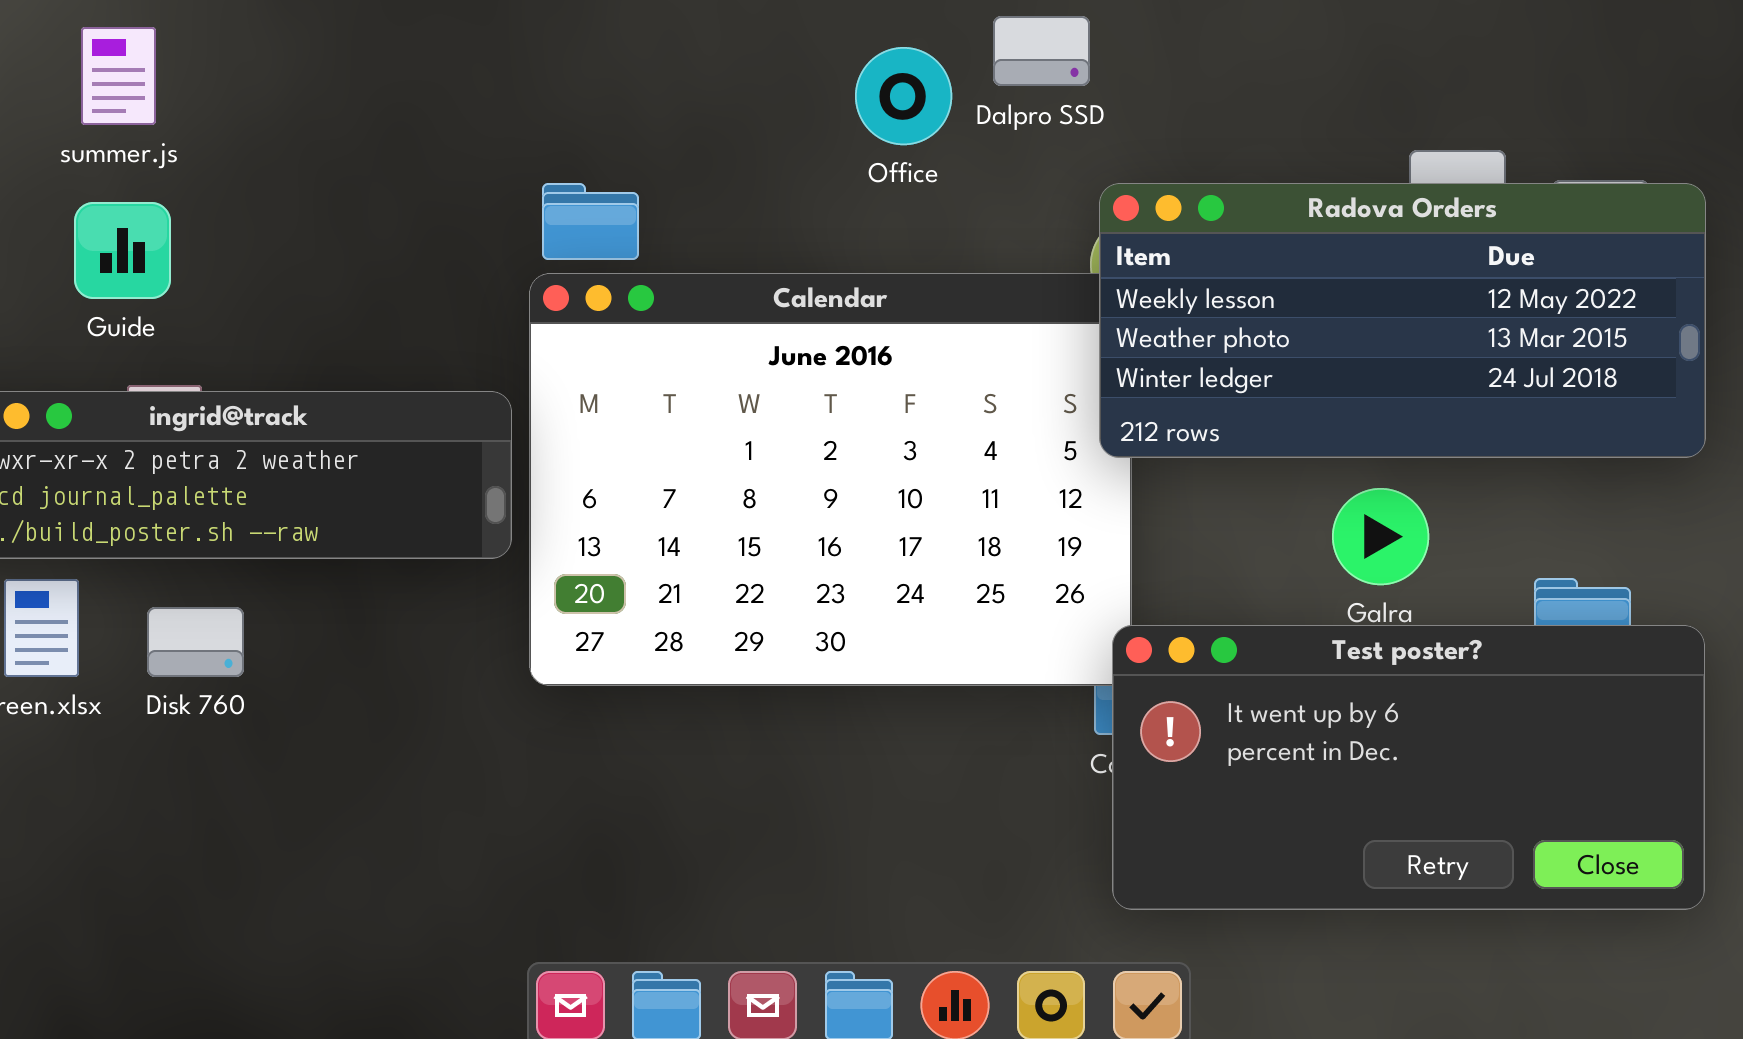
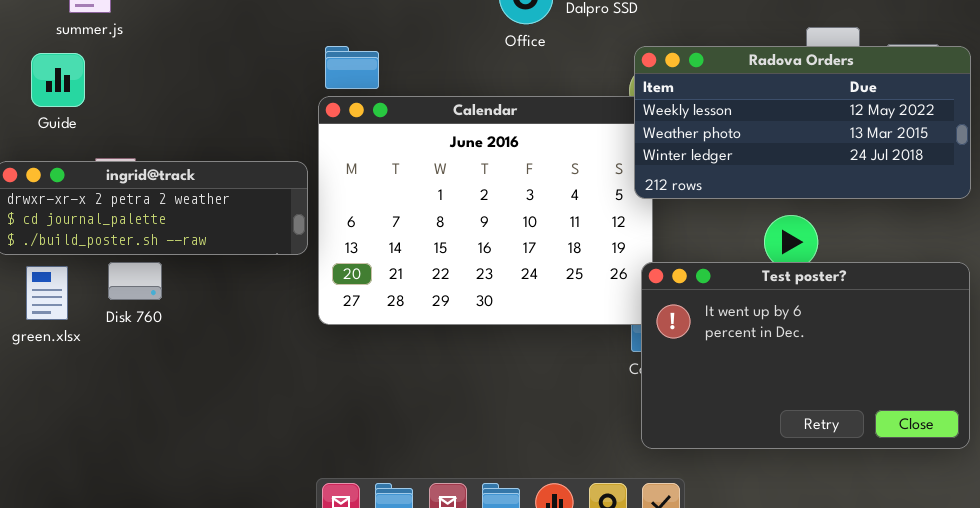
Guide: [74,202,171,299] -> [31,53,85,107], moved
Disk 760: [147,607,244,677] -> [108,262,162,300], moved
Test poster?: [1112,625,1705,910] -> [641,262,970,449], resized

